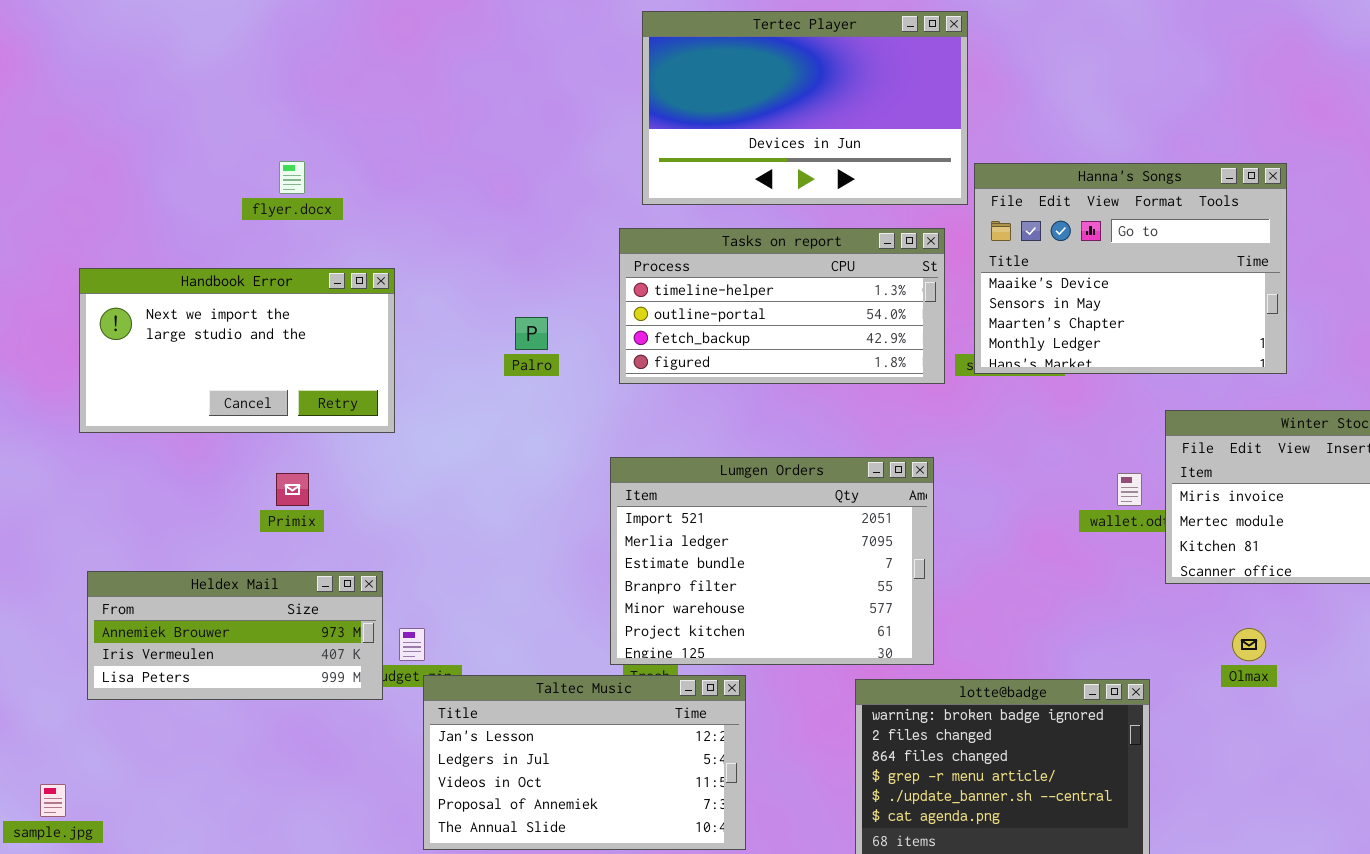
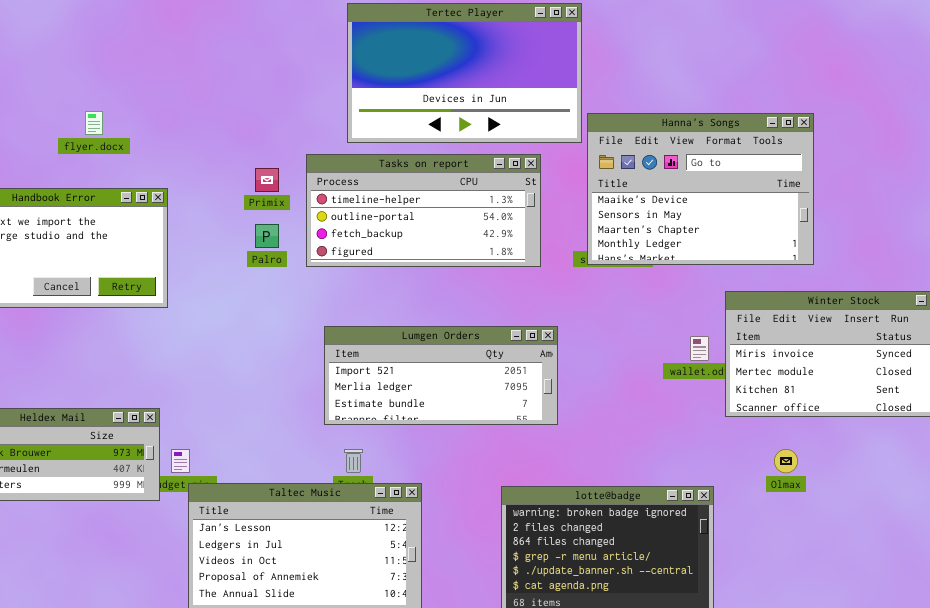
Tasks on report: [619,228,945,384] -> [306,154,541,267], moved
Lumgen Orders: [610,457,934,665] -> [324,326,558,425], resized
Primix: [276,473,309,506] -> [255,168,279,192], moved

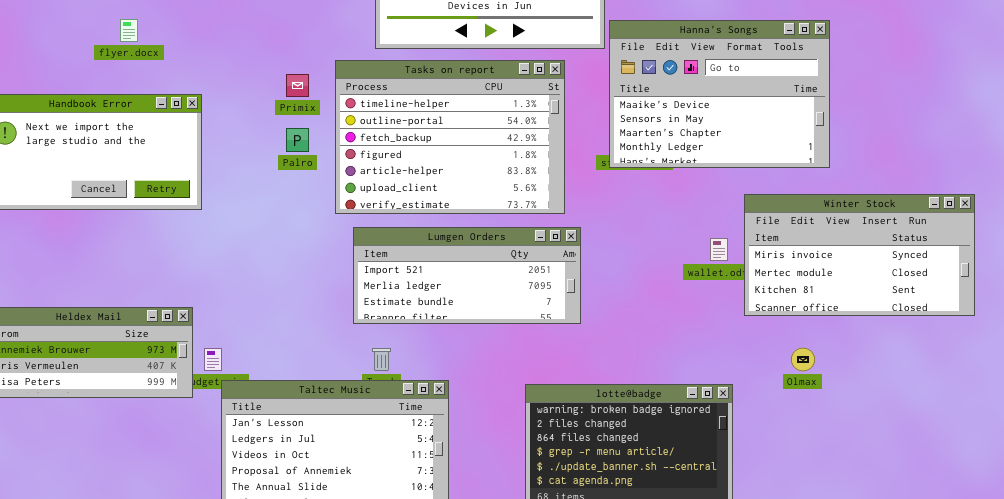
Tasks on report: [306,154,541,267] -> [335,60,565,214], resized

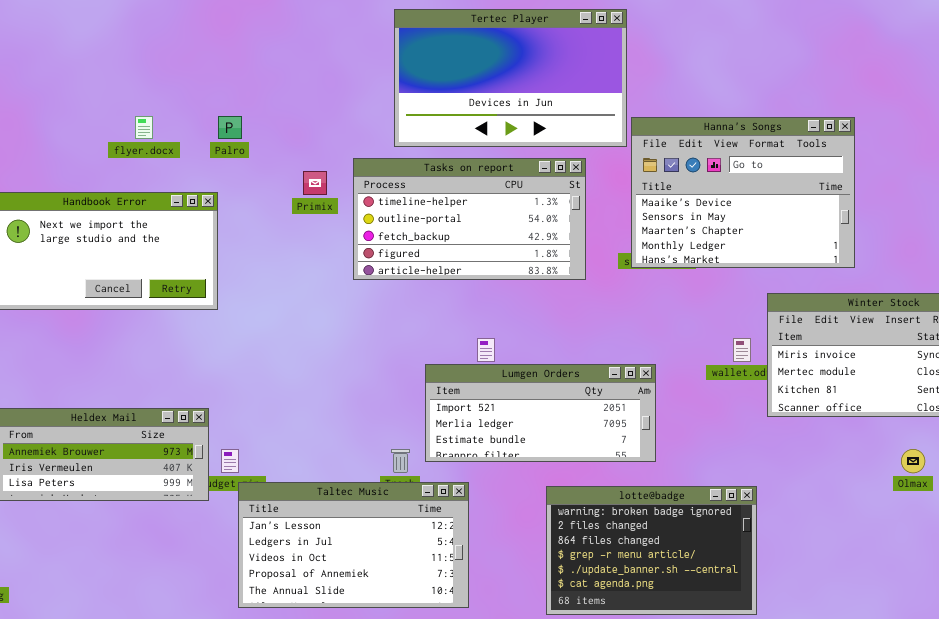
Tasks on report: [335,60,565,214] -> [353,158,586,280], resized
Palro: [286,128,309,152] -> [218,116,242,139], moved
Lumgen Orders: [353,227,581,324] -> [425,364,656,462], moved
Olmax: [791,348,815,371] -> [901,449,925,473], moved

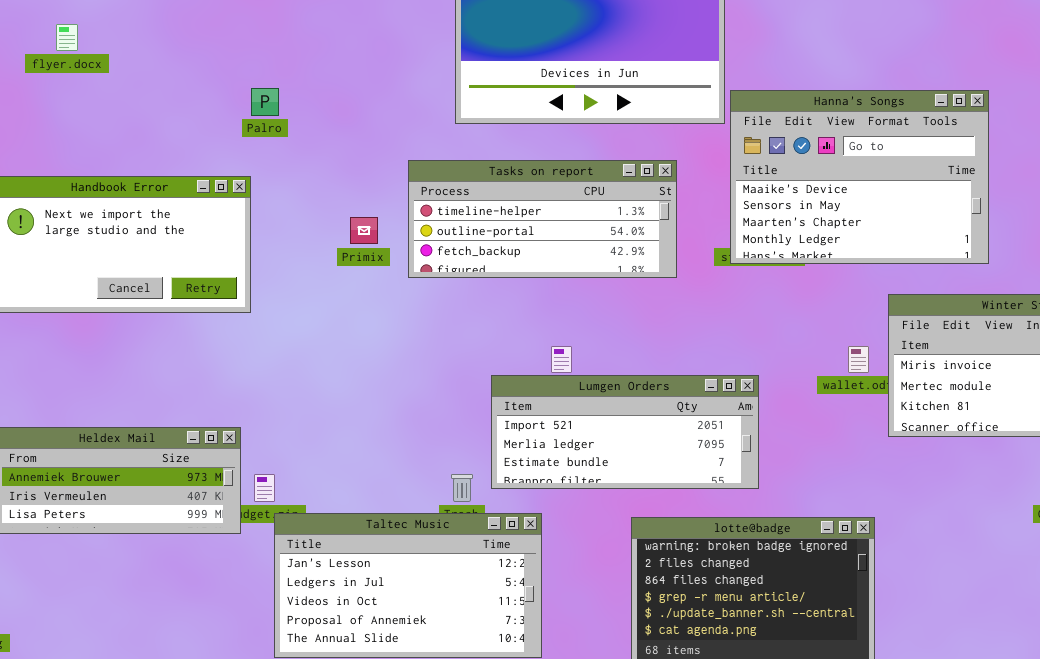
flyer.docx: [135,116,153,139] -> [56,24,78,51], moved
Tasks on report: [353,158,586,280] -> [408,160,677,278], resized
Primix: [303,171,327,195] -> [350,217,378,244], moved

